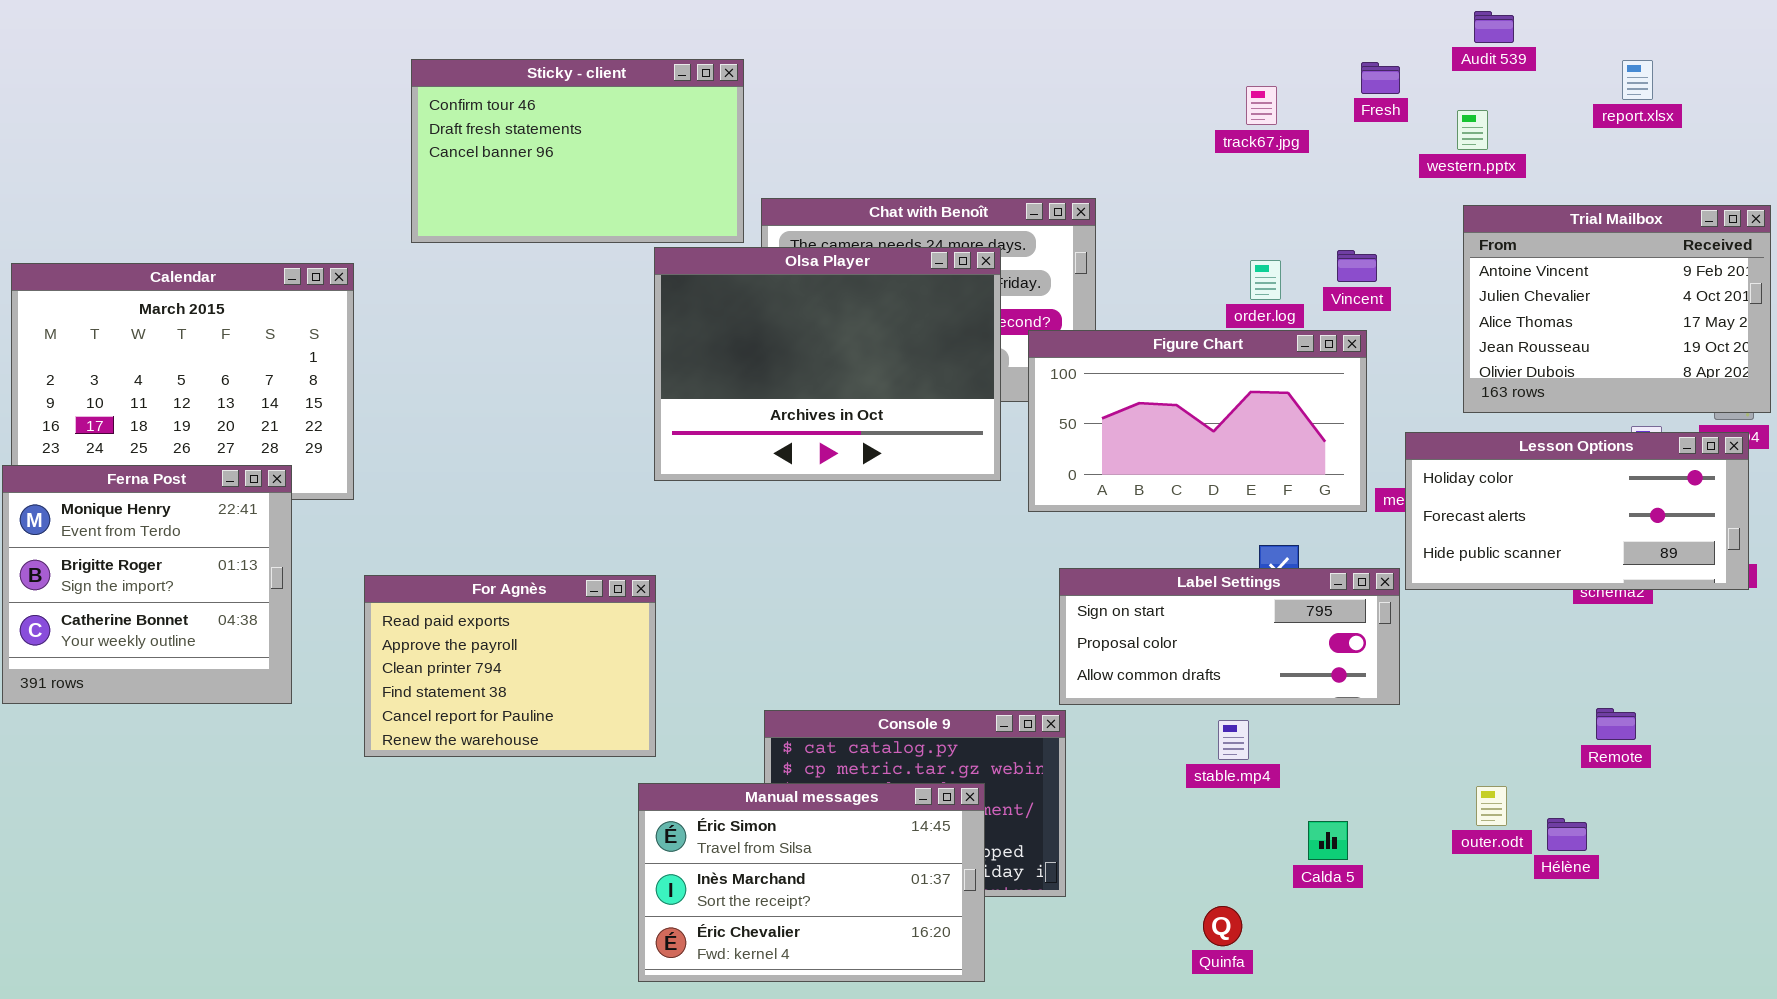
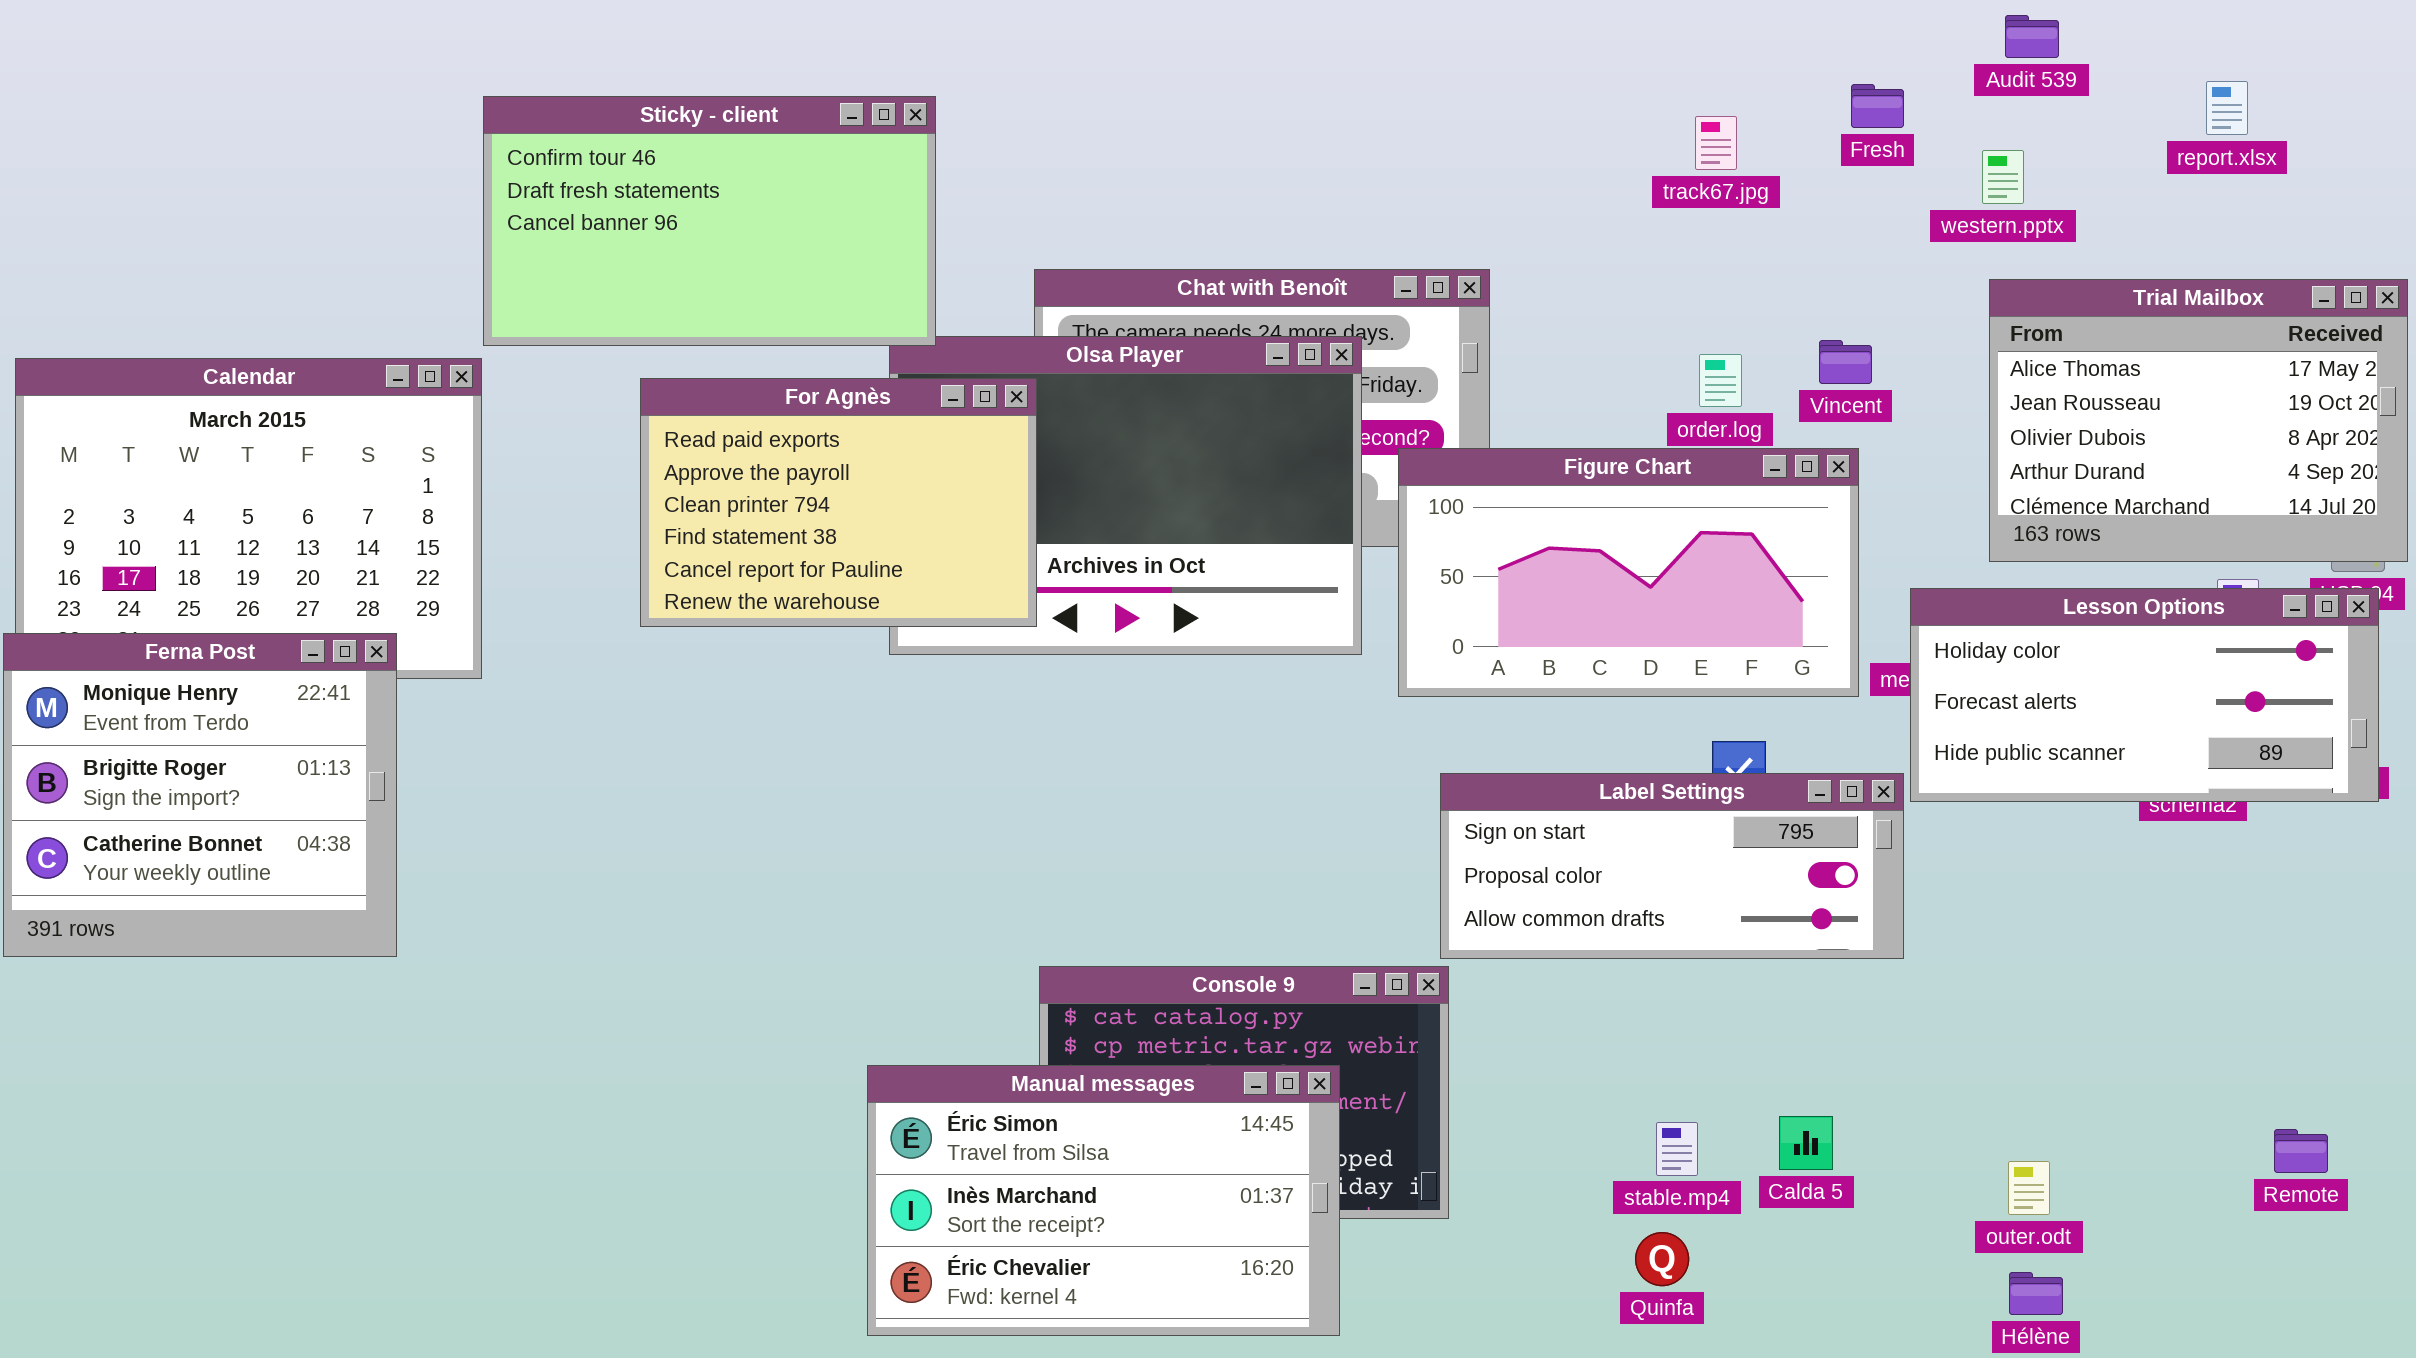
Sticky - client: [411,59,744,243] -> [483,96,936,346], moved
Trial Mailbox: [1463,205,1771,413] -> [1989,279,2408,562], scrolled down 2 rows
For Agnès: [364,575,656,757] -> [640,378,1037,627], moved
Remote: [1596,708,1636,740] -> [2274,1129,2328,1173], moved
stable.mp4: [1218,720,1249,760] -> [1656,1122,1698,1176], moved
outer.odt: [1476,786,1507,826] -> [2008,1161,2050,1215], moved
Hélène: [1547,818,1587,851] -> [2009,1272,2063,1315], moved

